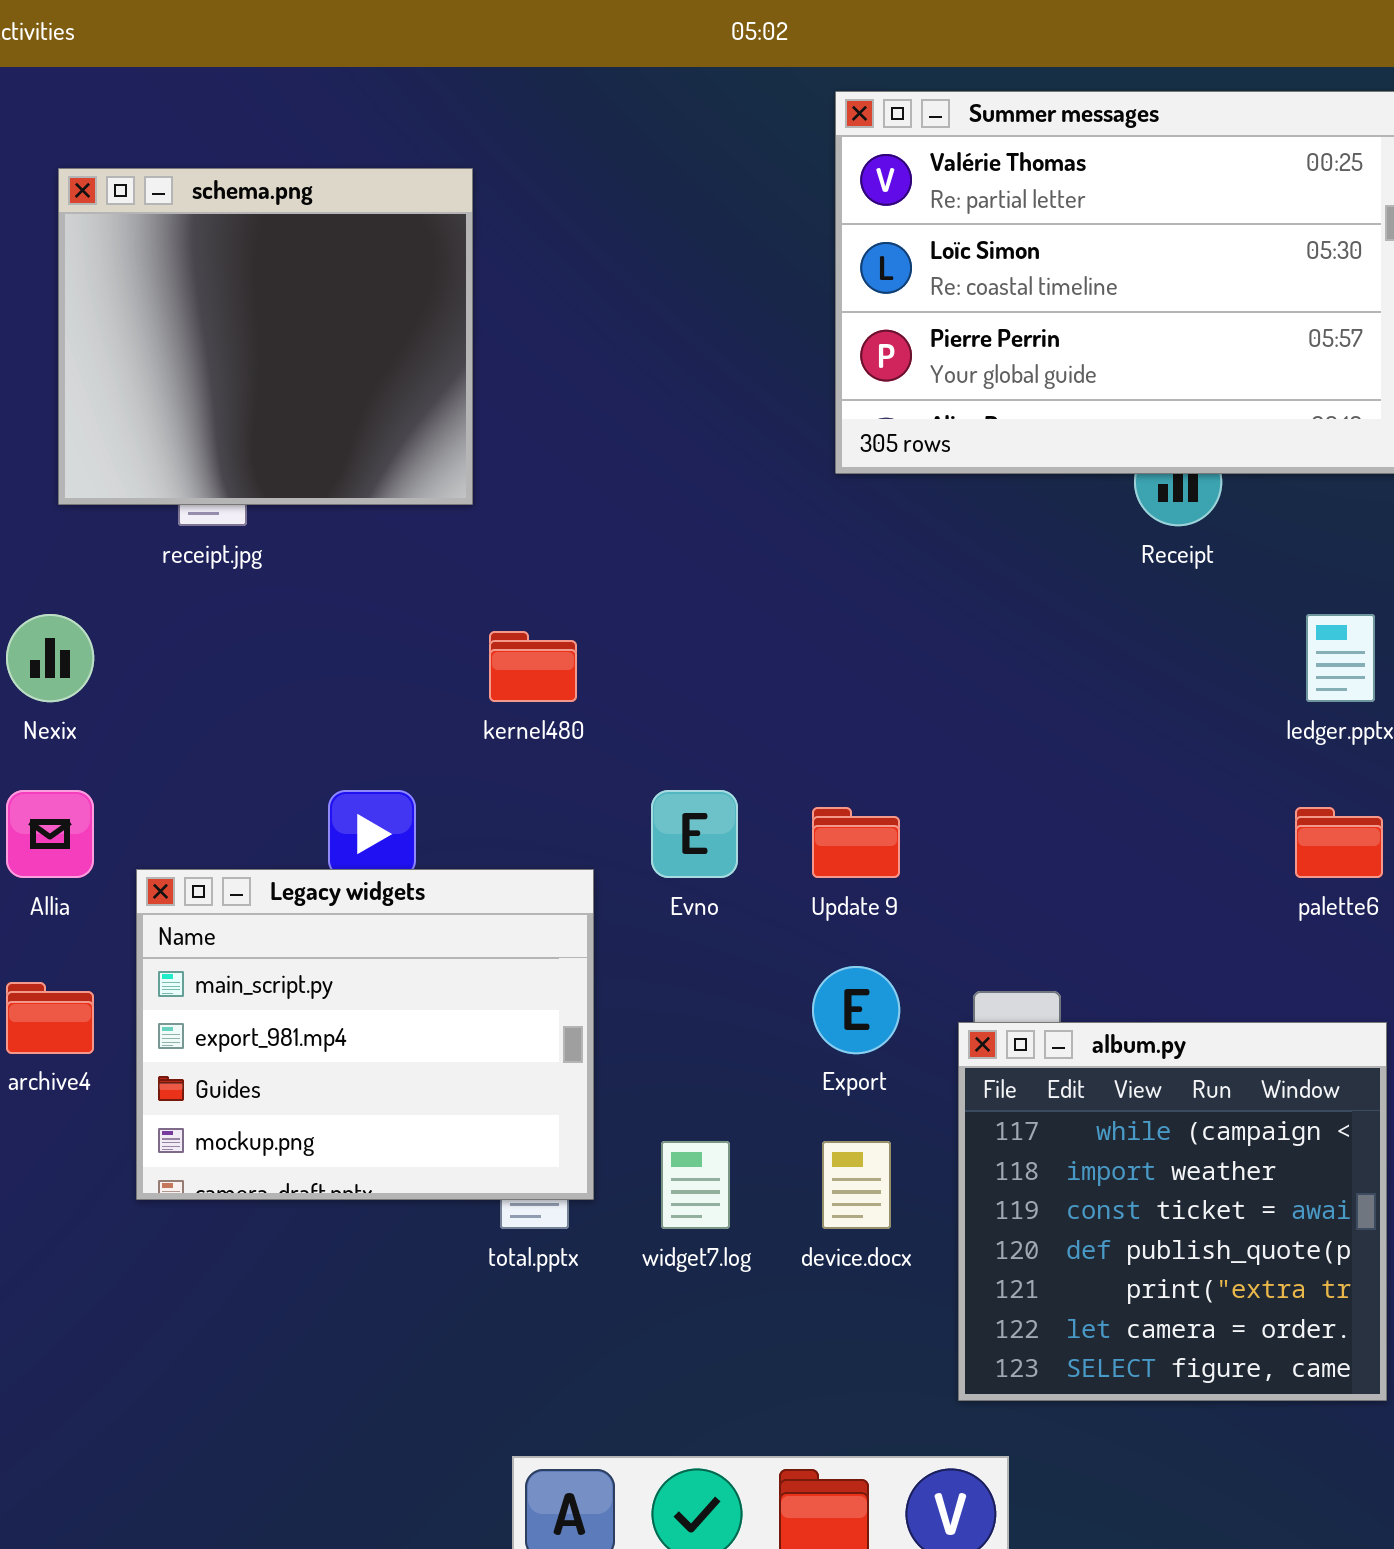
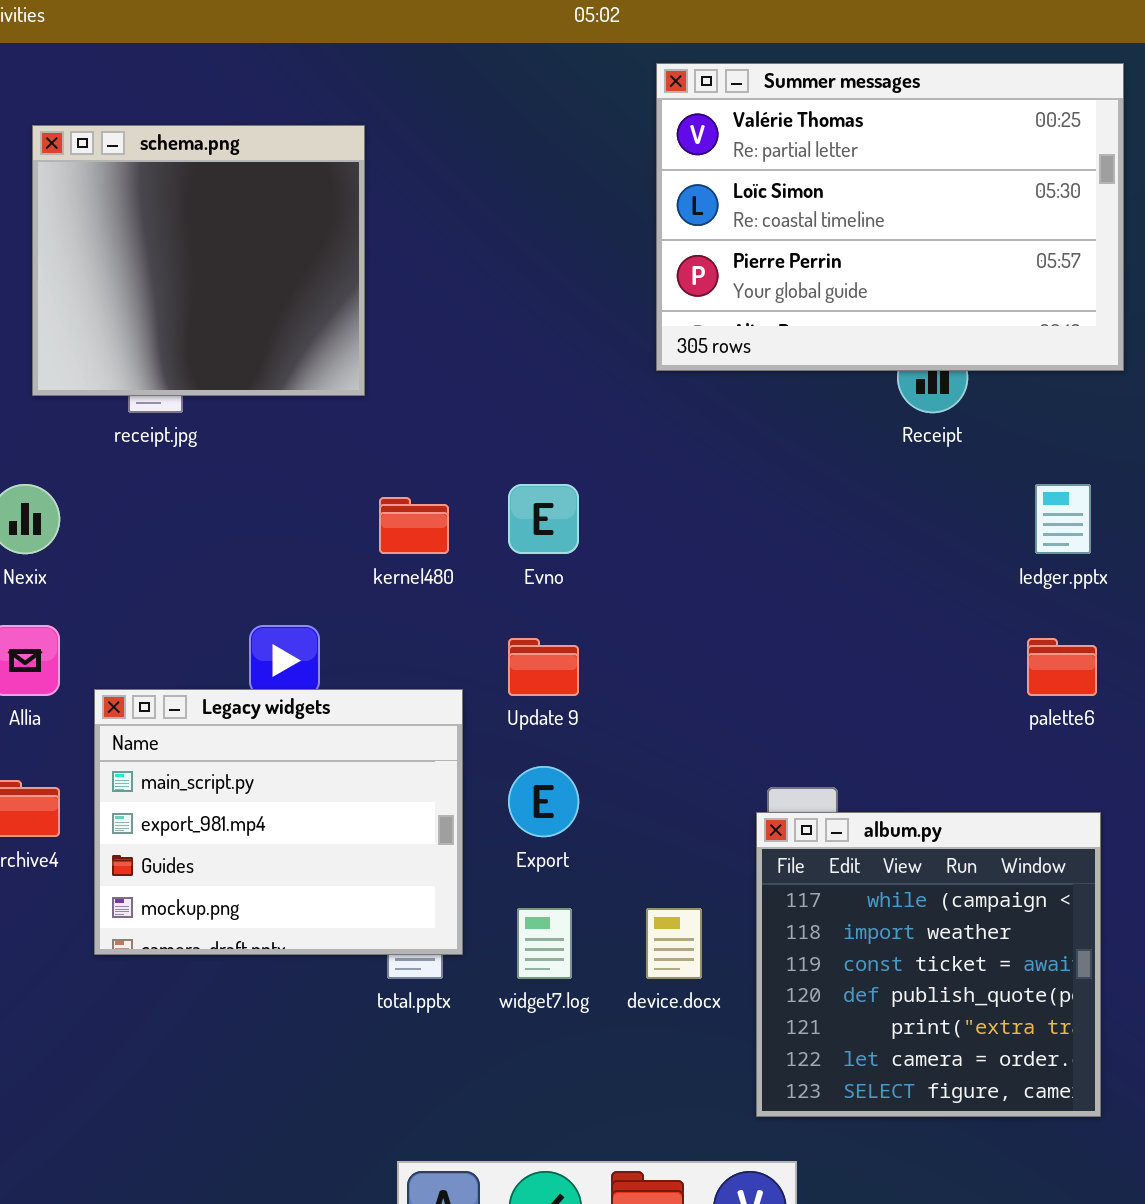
Evno: [651,790,738,878] -> [508,484,579,554], moved
Update 9: [812,807,900,878] -> [508,638,579,696], moved
Export: [812,966,900,1054] -> [508,766,579,837], moved

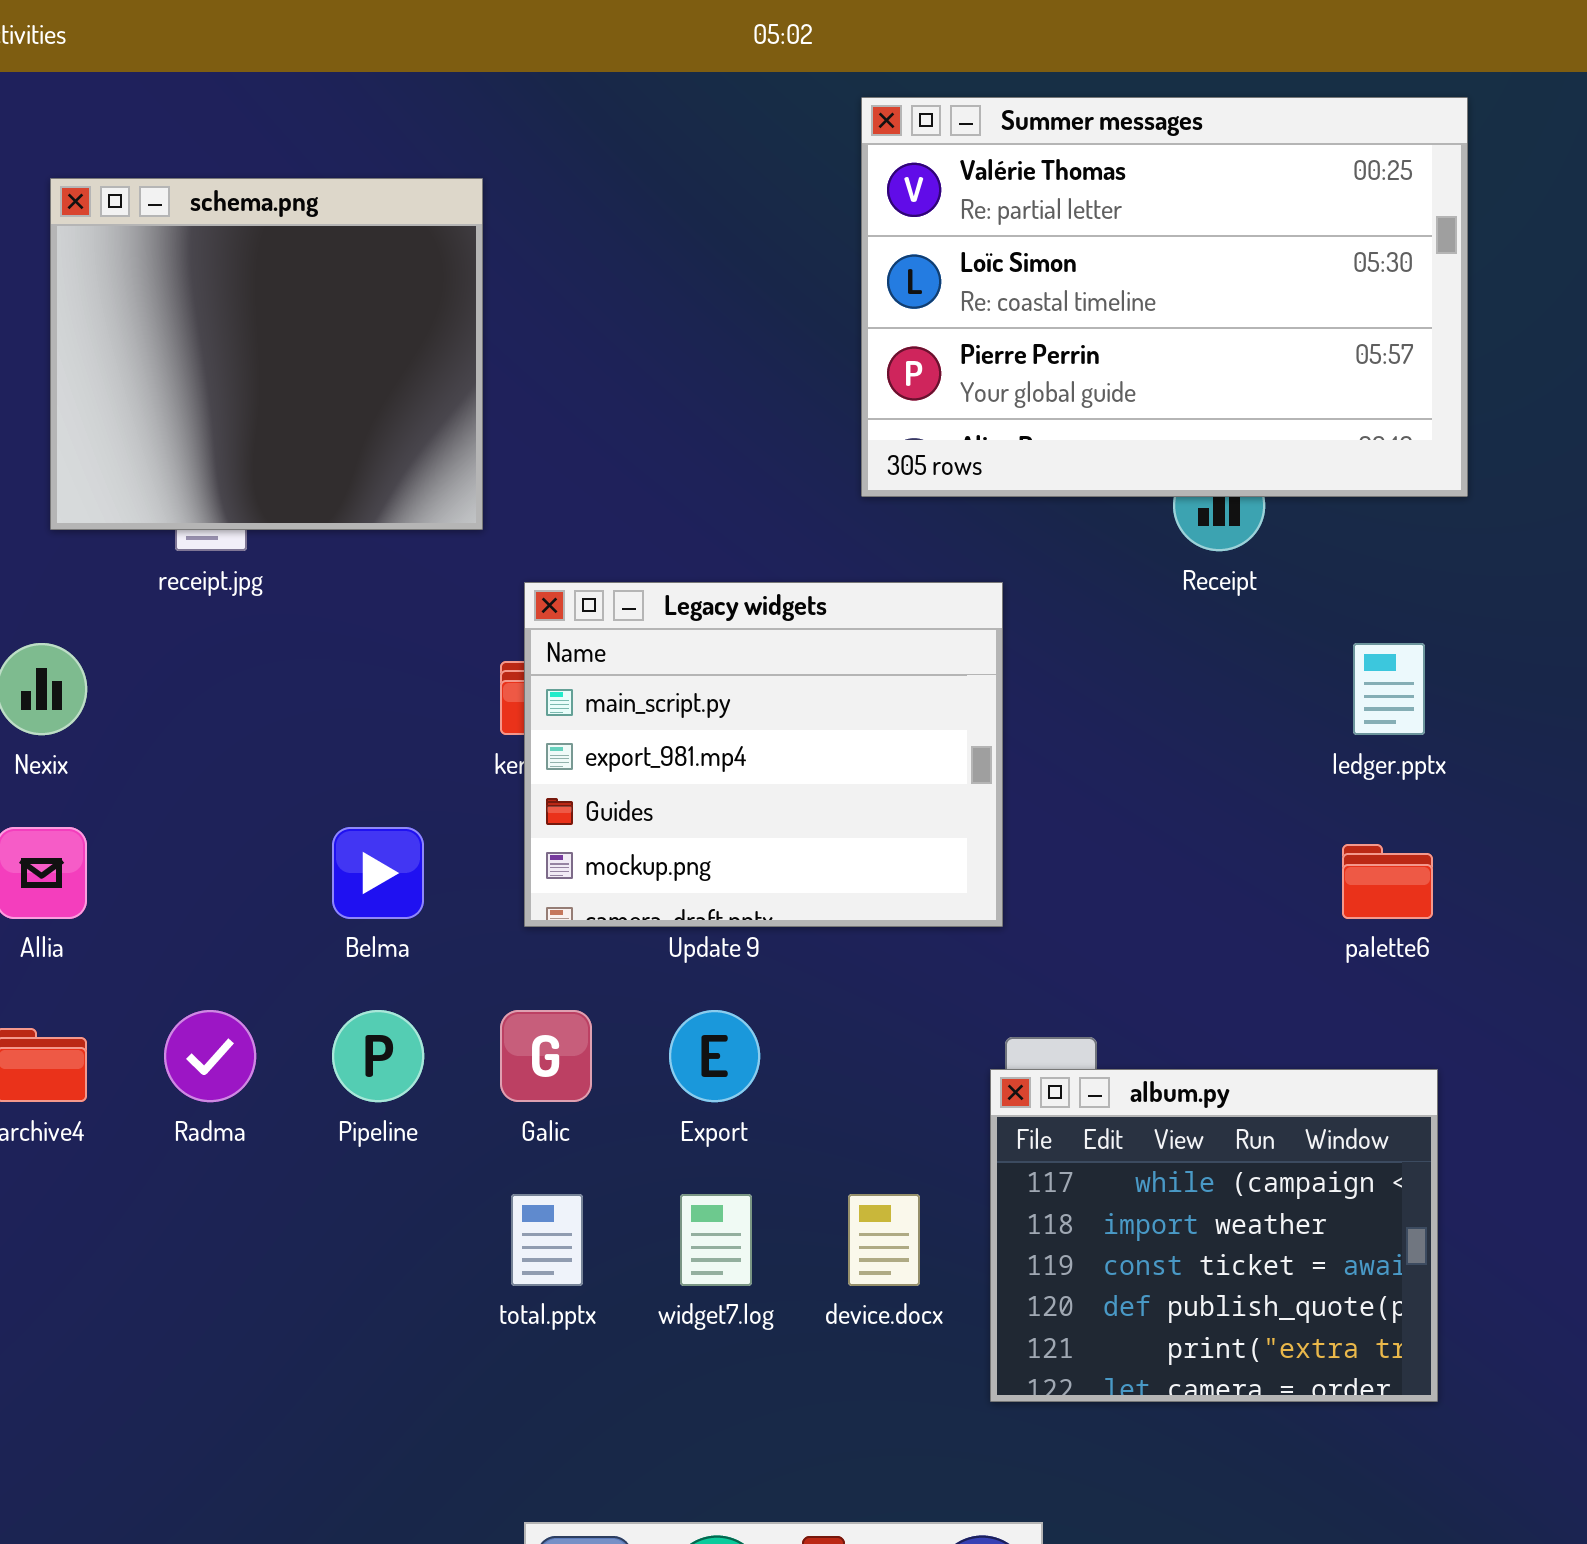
Legacy widgets: [94,689,463,955] -> [524,582,1003,927], moved
album.py: [756,812,1101,1117] -> [990,1069,1438,1402], resized

